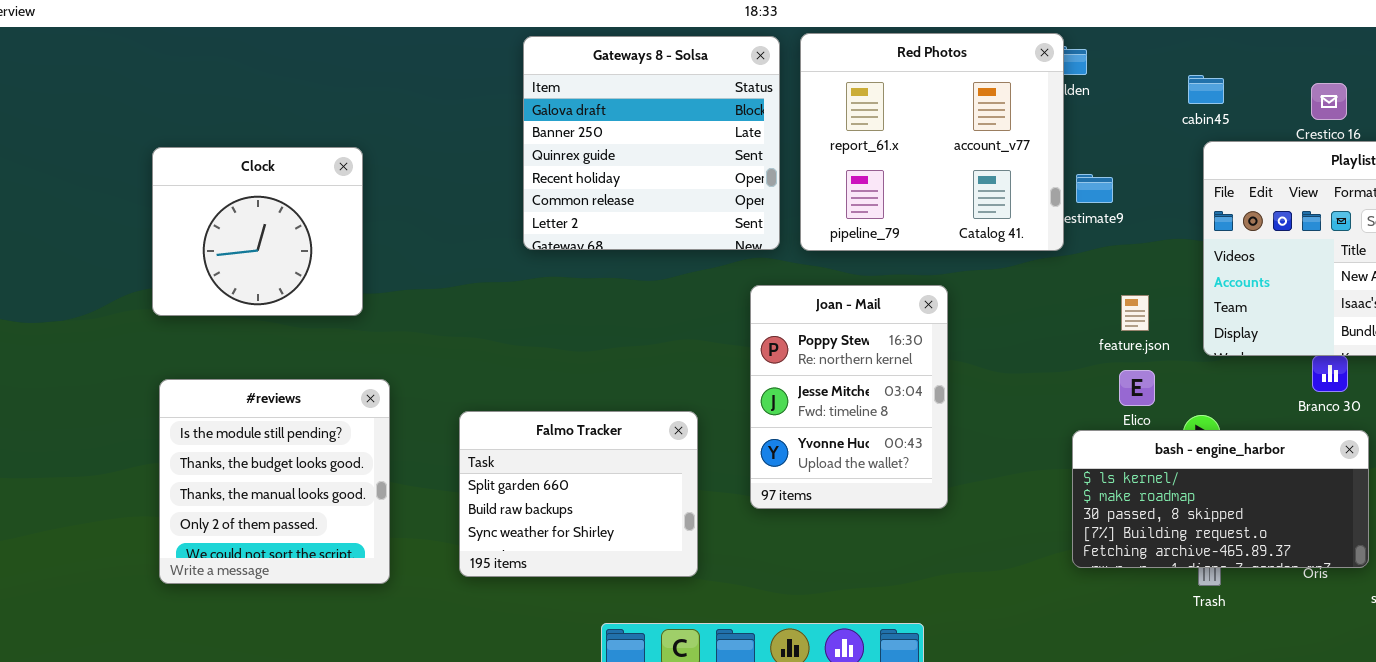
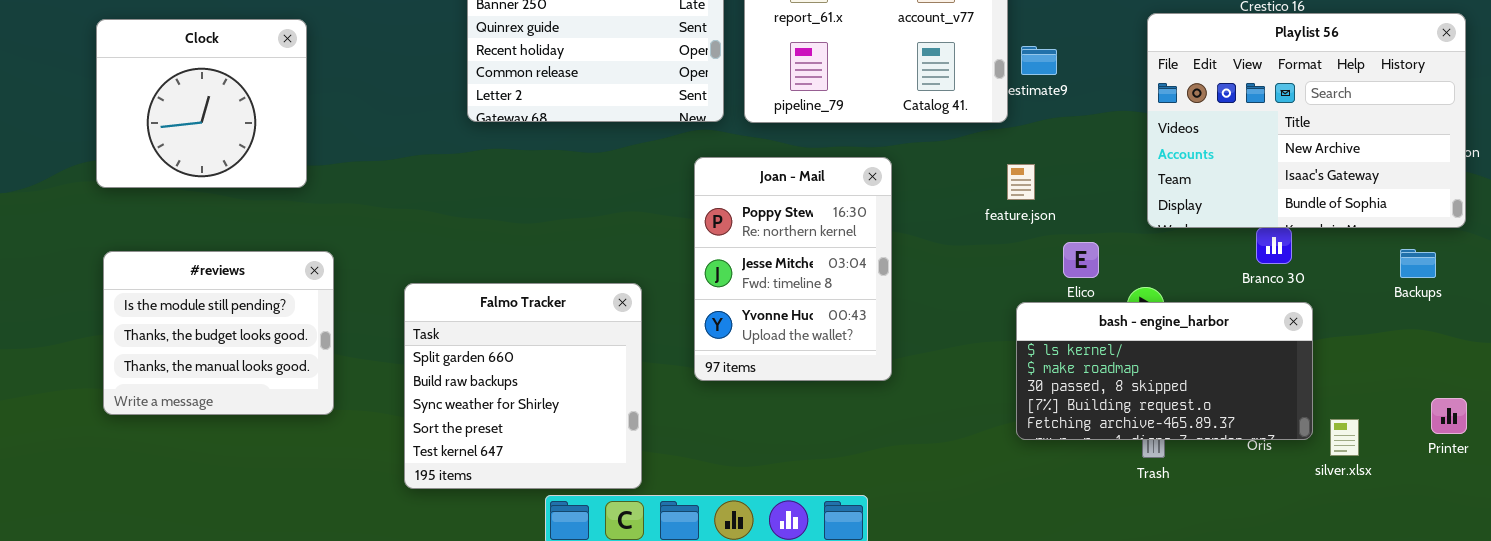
feature.json: [1121,295,1149,331] -> [1007,164,1035,200], moved
#reviews: [159,379,390,584] -> [103,251,334,415], resized
Falmo Tracker: [459,411,698,577] -> [404,283,642,489], resized

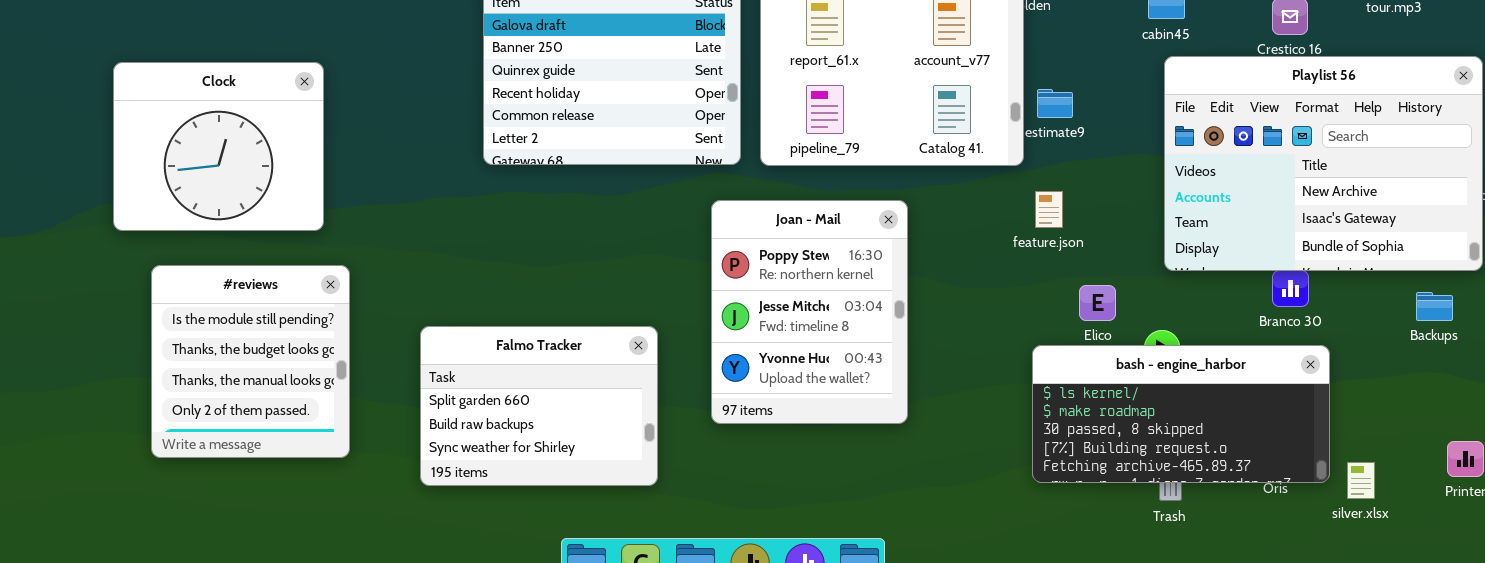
feature.json: [1007,164,1035,200] -> [1035,191,1063,228], moved
#reviews: [103,251,334,415] -> [151,265,350,458], resized
Falmo Tracker: [404,283,642,489] -> [420,326,658,486], resized

